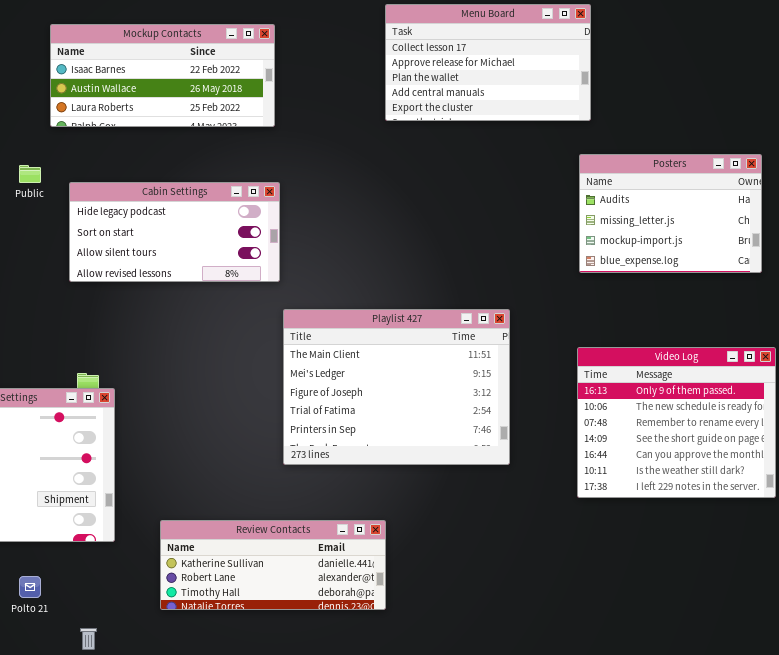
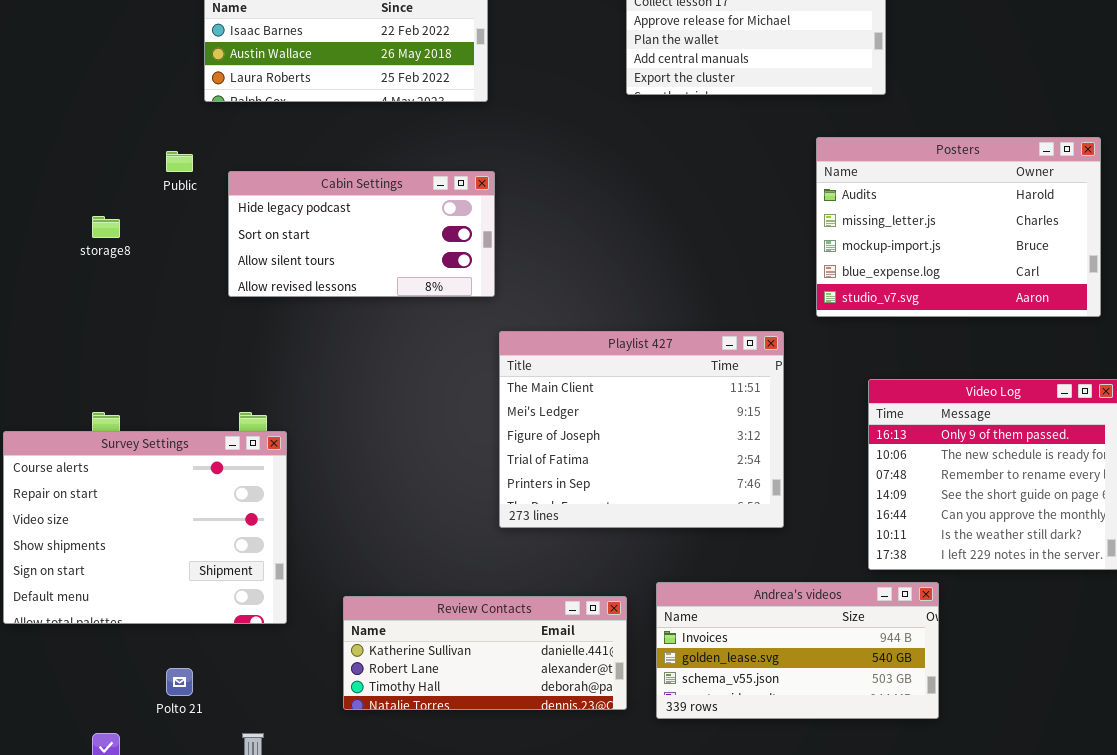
Posters: [579,154,762,273] -> [816,137,1101,317], resized
Andrea's videos: none -> [656,582,939,719], opened

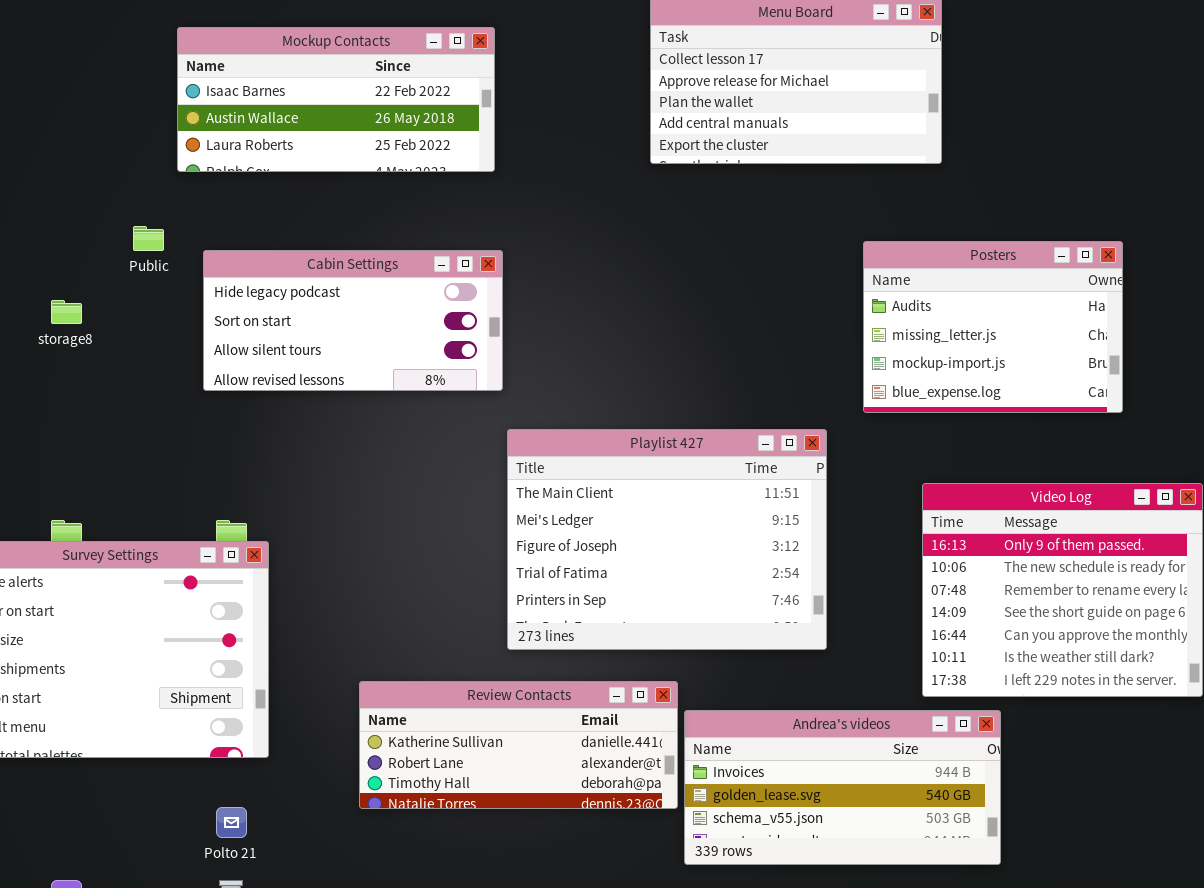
Posters: [816,137,1101,317] -> [863,241,1123,413], resized
Review Contacts: [343,596,627,710] -> [359,681,678,809], moved
Polto 21: [166,668,193,696] -> [216,807,247,838], moved

